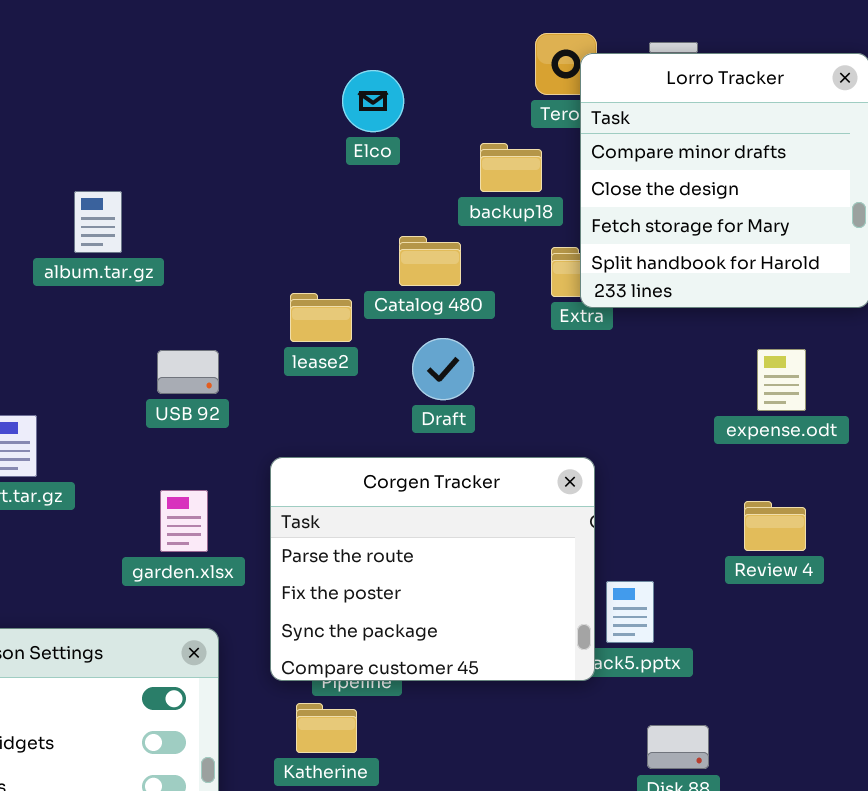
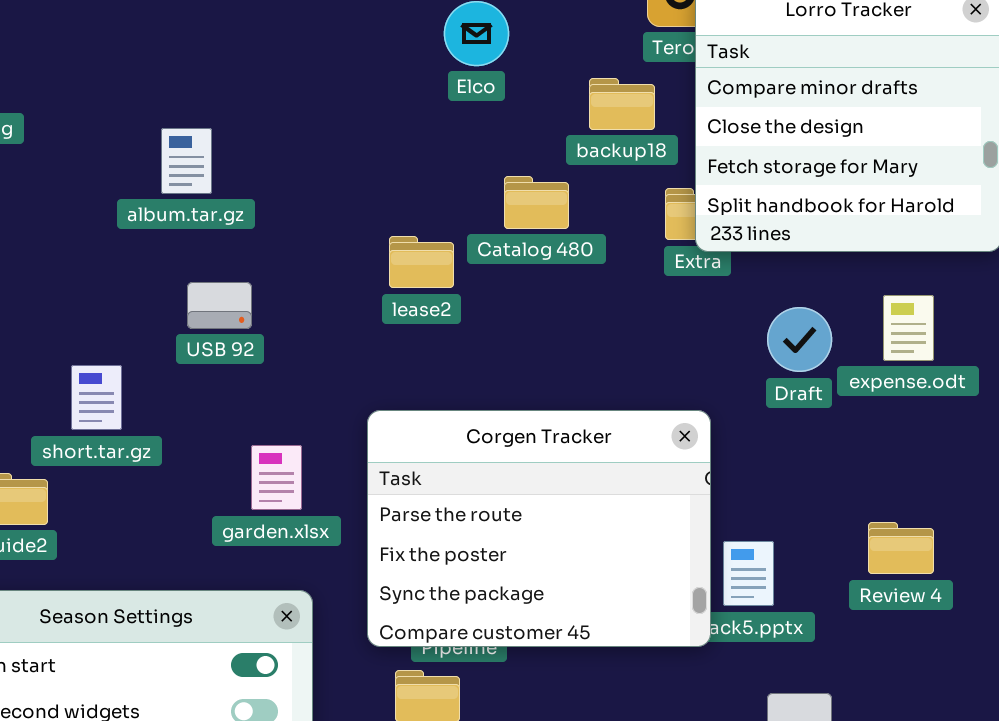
Draft: [412,338,474,400] -> [767,307,832,372], moved
USB 92: [157,350,219,394] -> [187,282,252,329], moved
Review 4: [744,501,806,551] -> [868,522,934,574], moved

